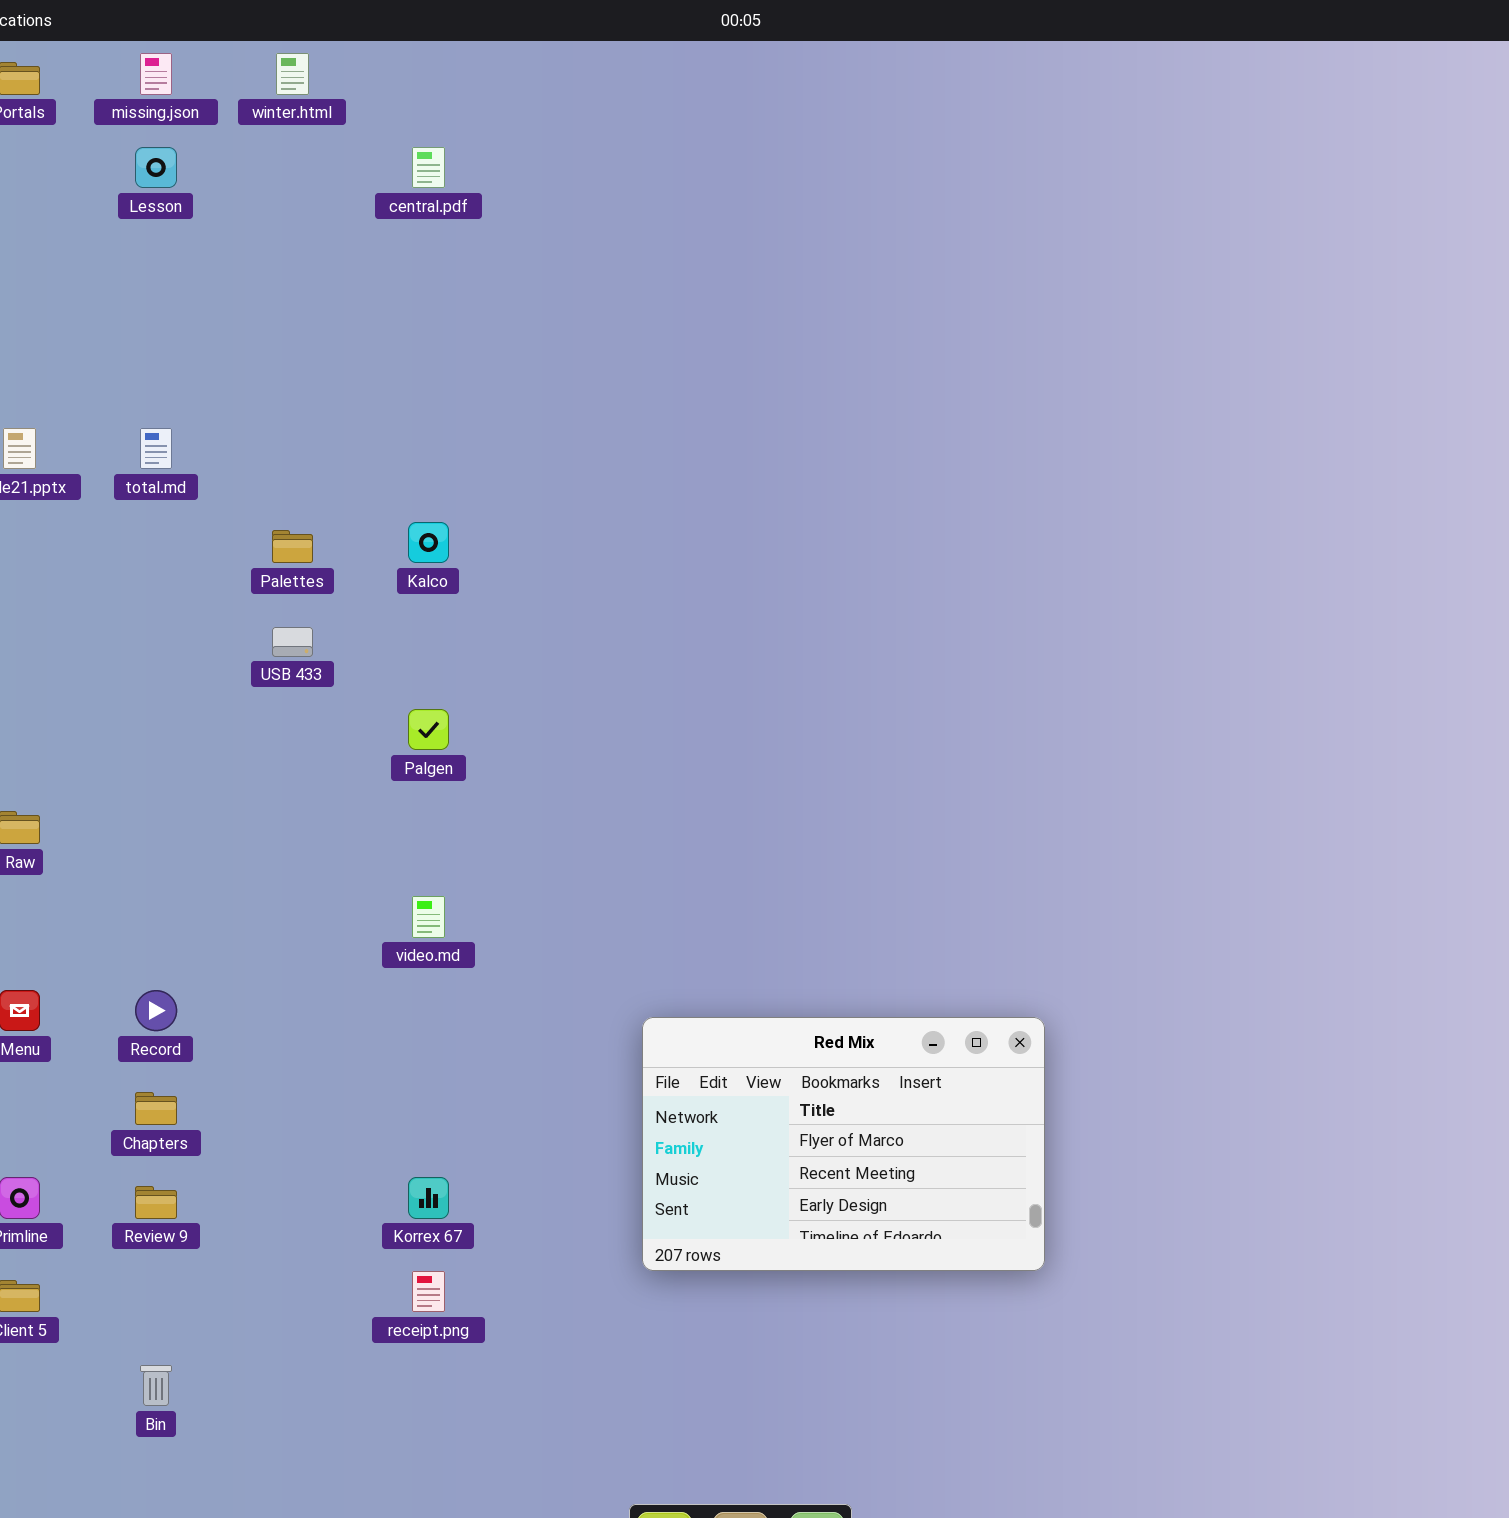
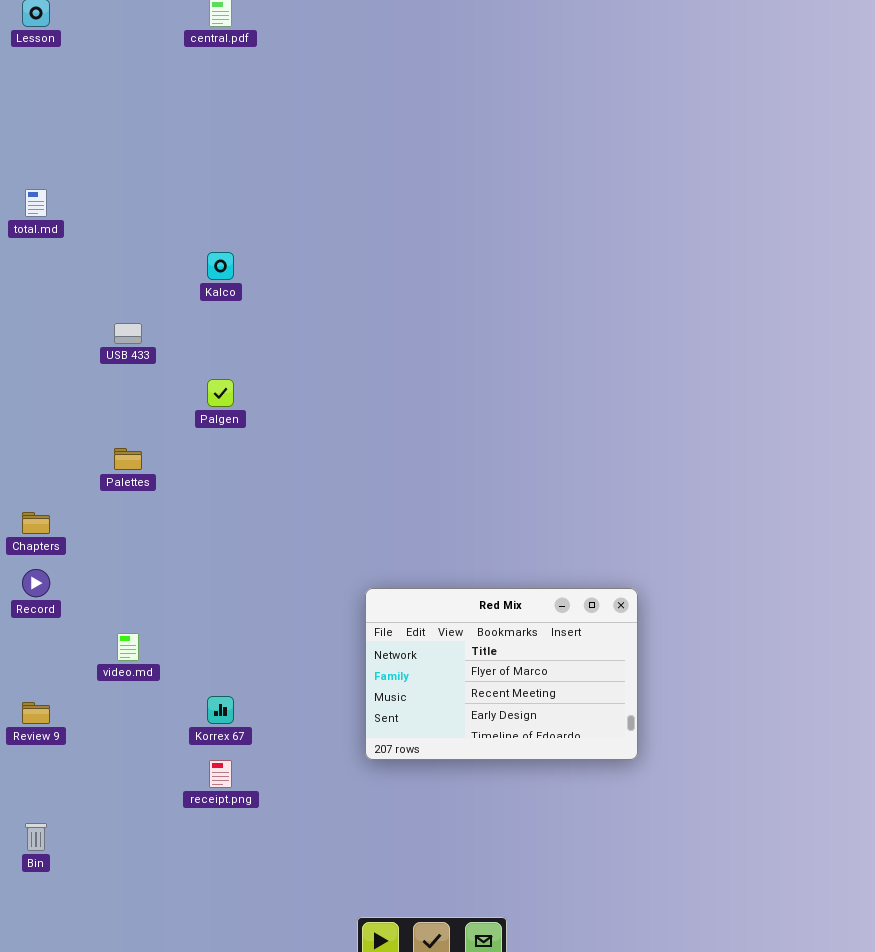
Palettes: [272,530,313,563] -> [114,448,142,470], moved
video.md: [412,896,445,938] -> [117,633,139,661], moved
Chapters: [135,1092,177,1125] -> [22,512,50,534], moved

